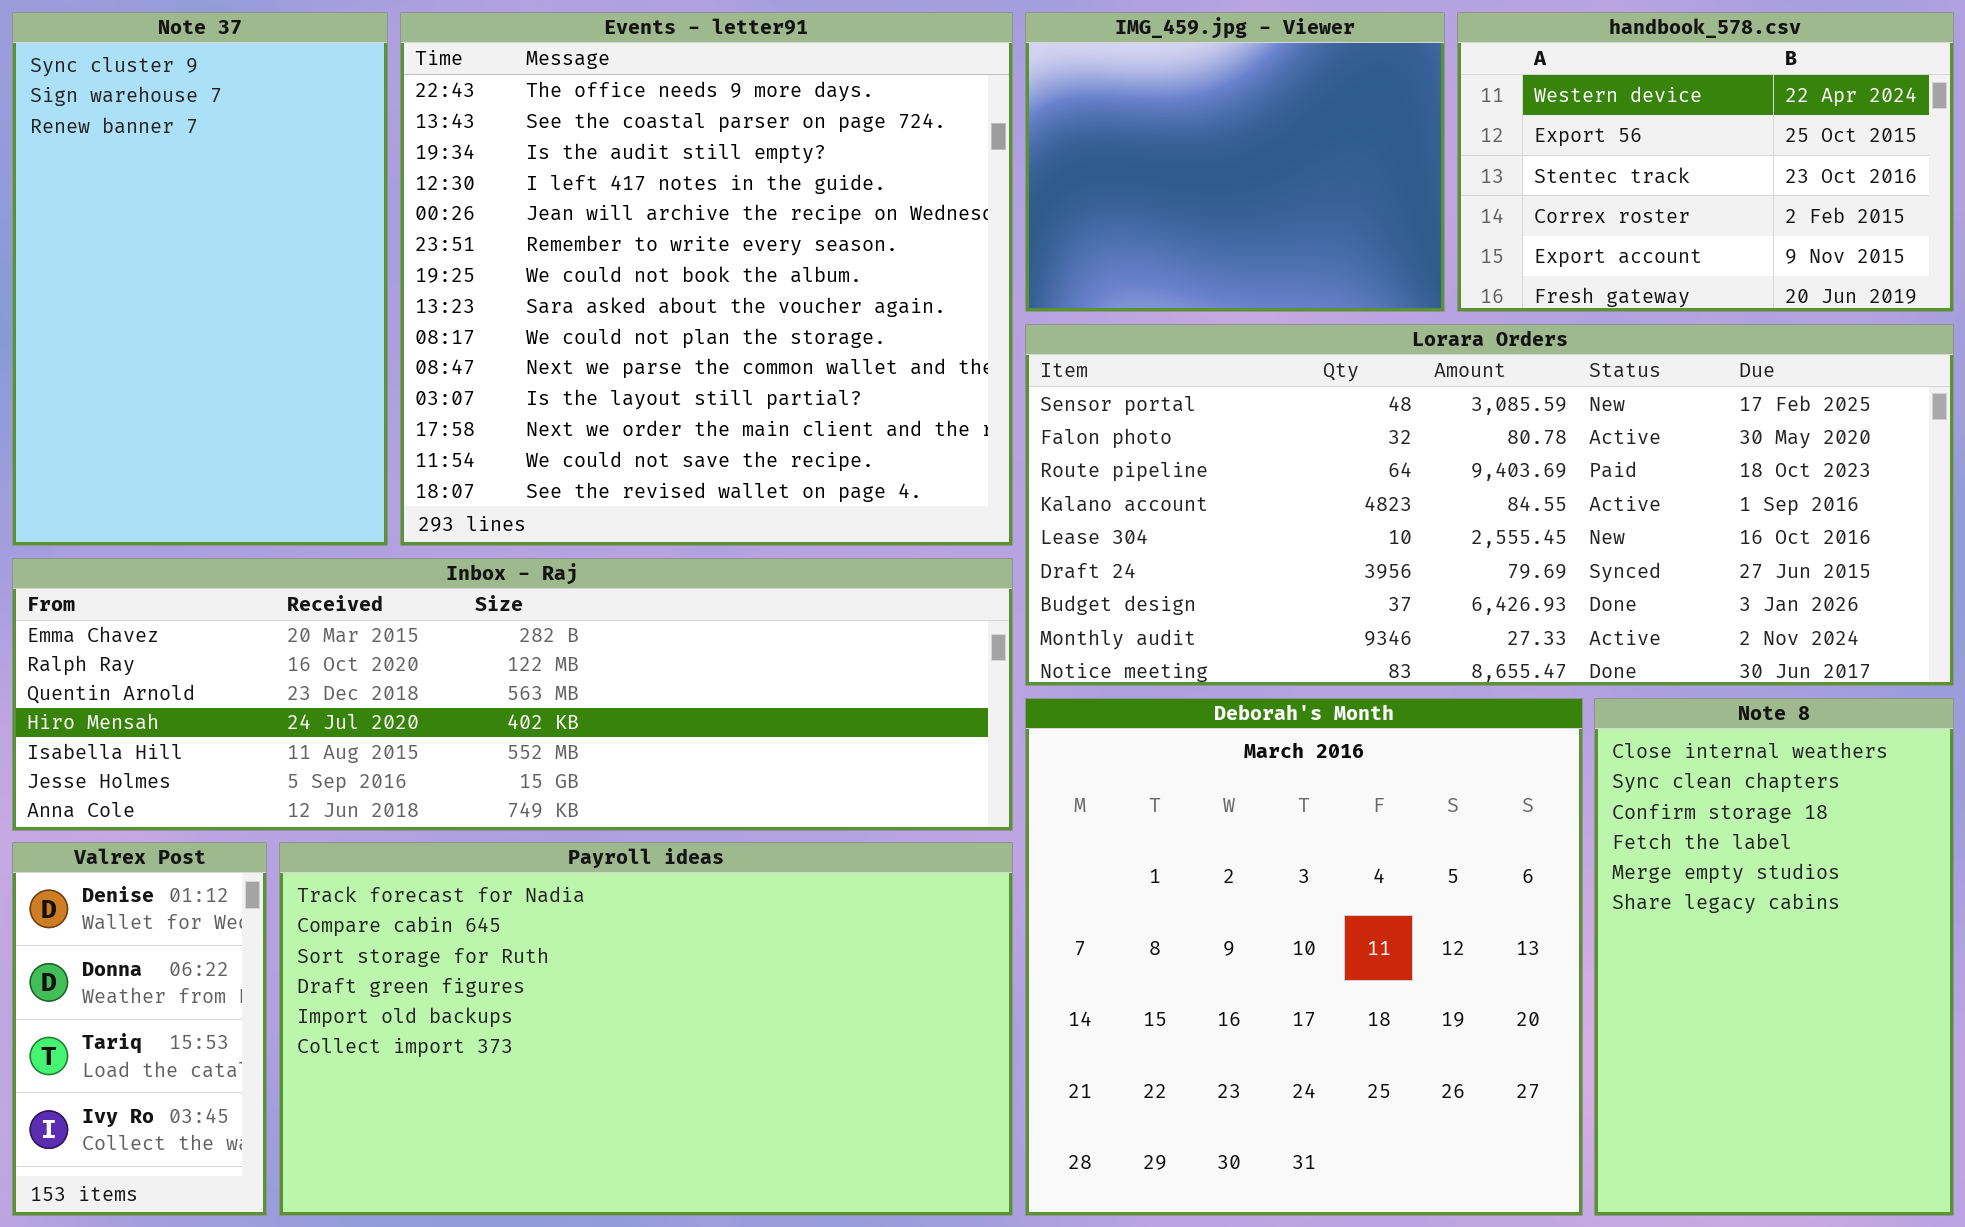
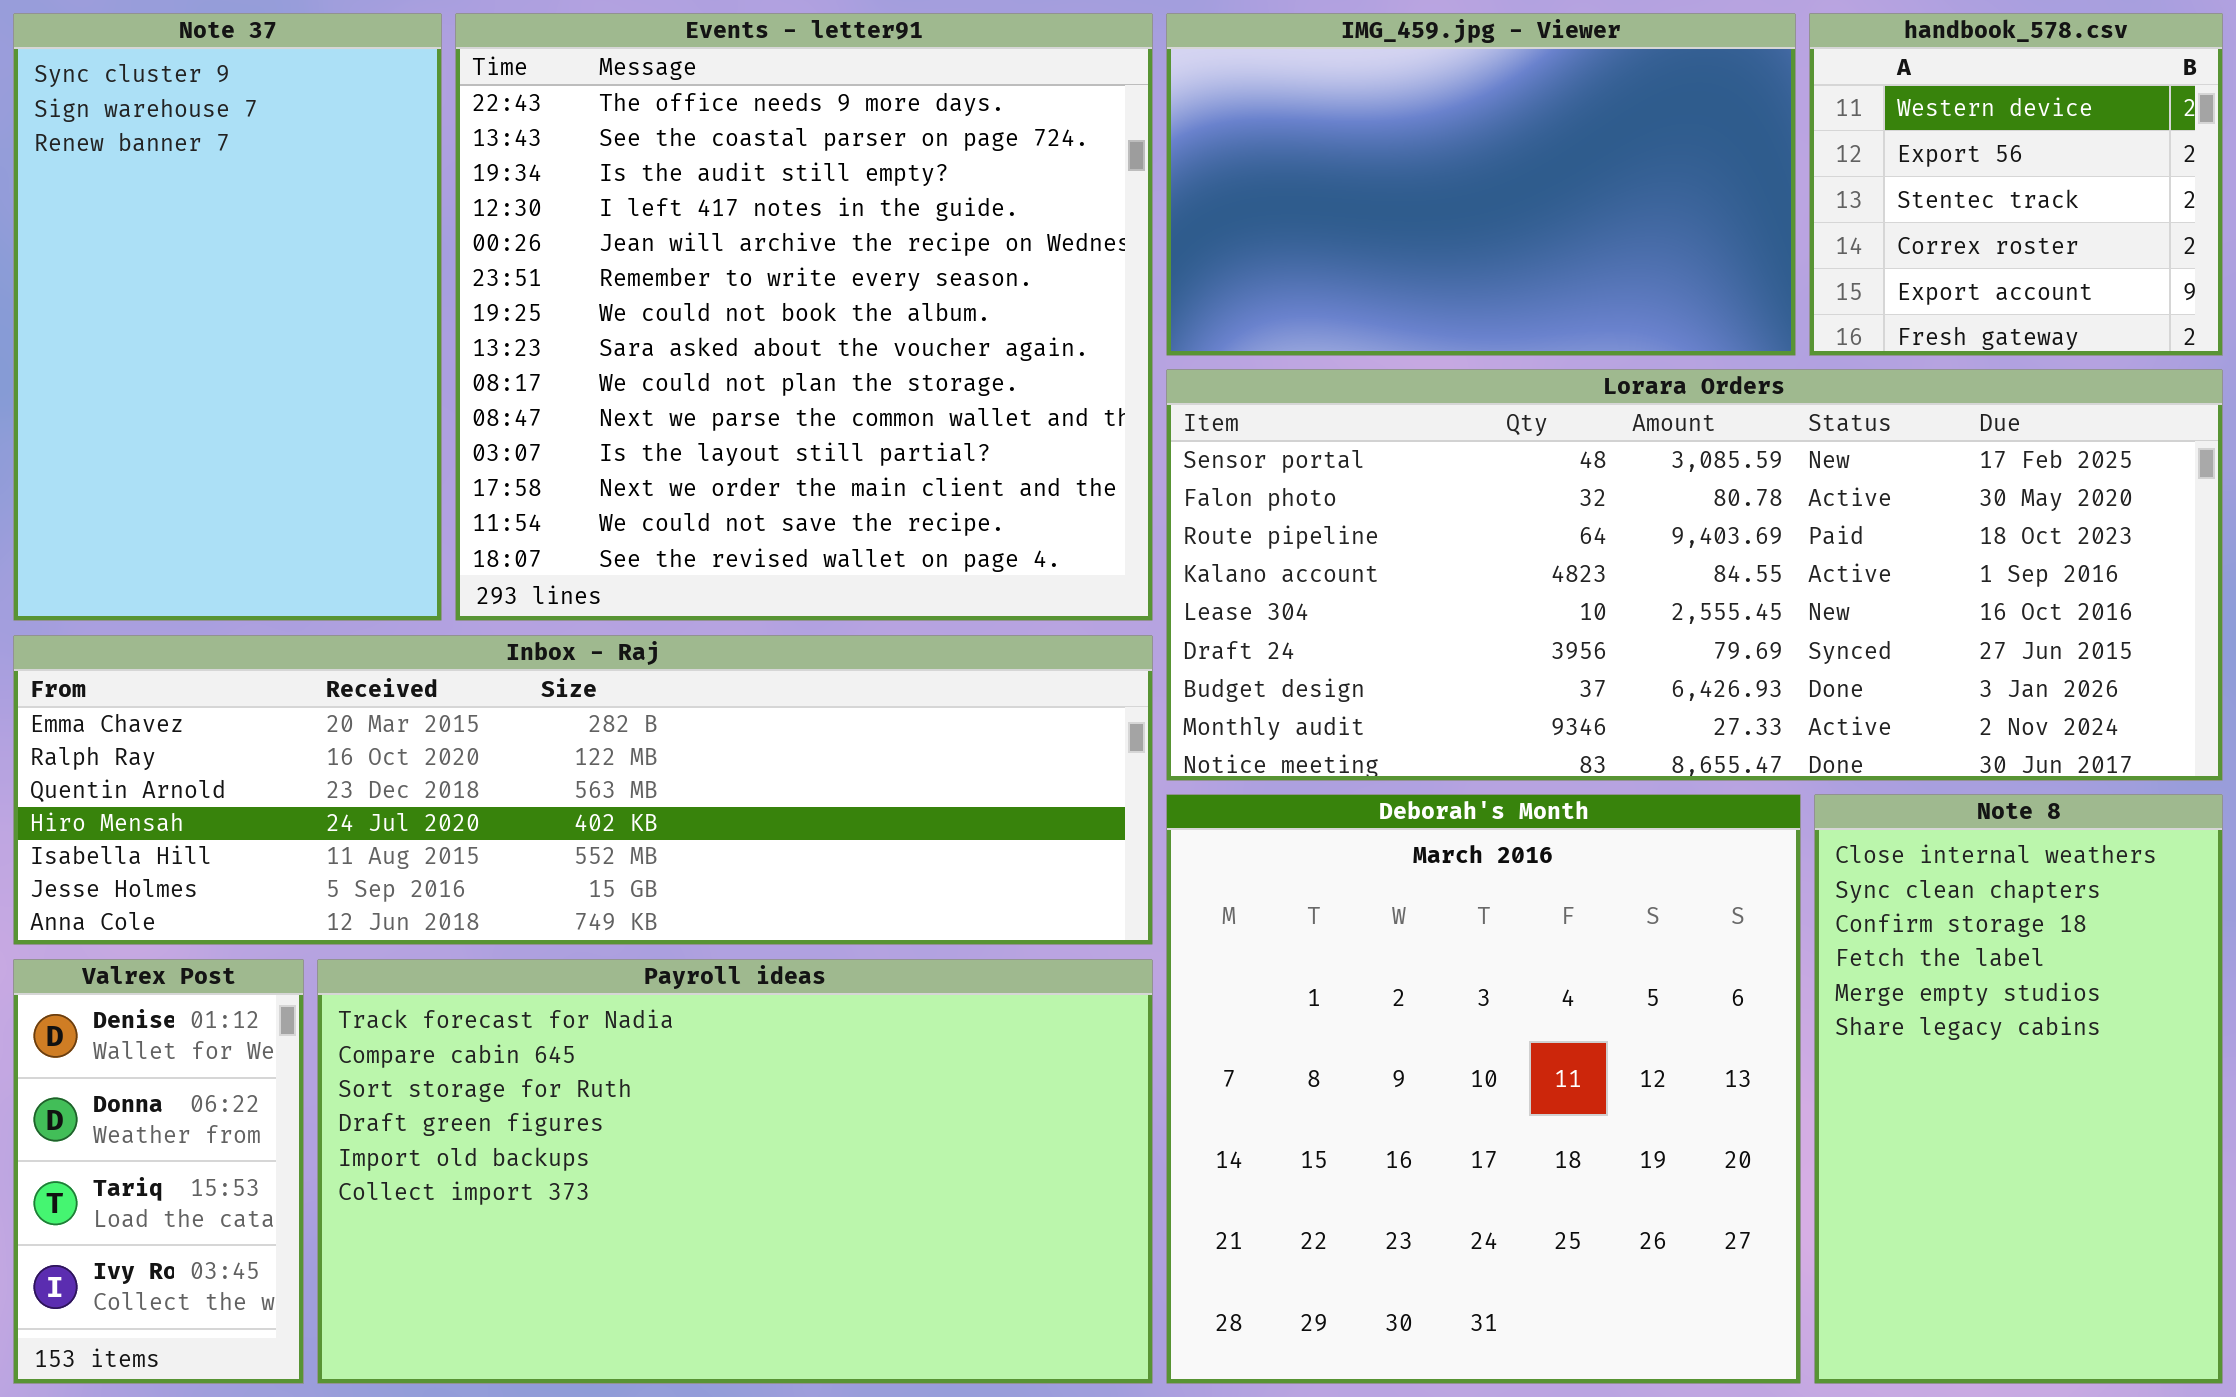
IMG_459.jpg - Viewer: [1025,12,1445,312] -> [1166,13,1796,356], resized
handbook_578.csv: [1457,12,1954,312] -> [1809,13,2223,356], resized

